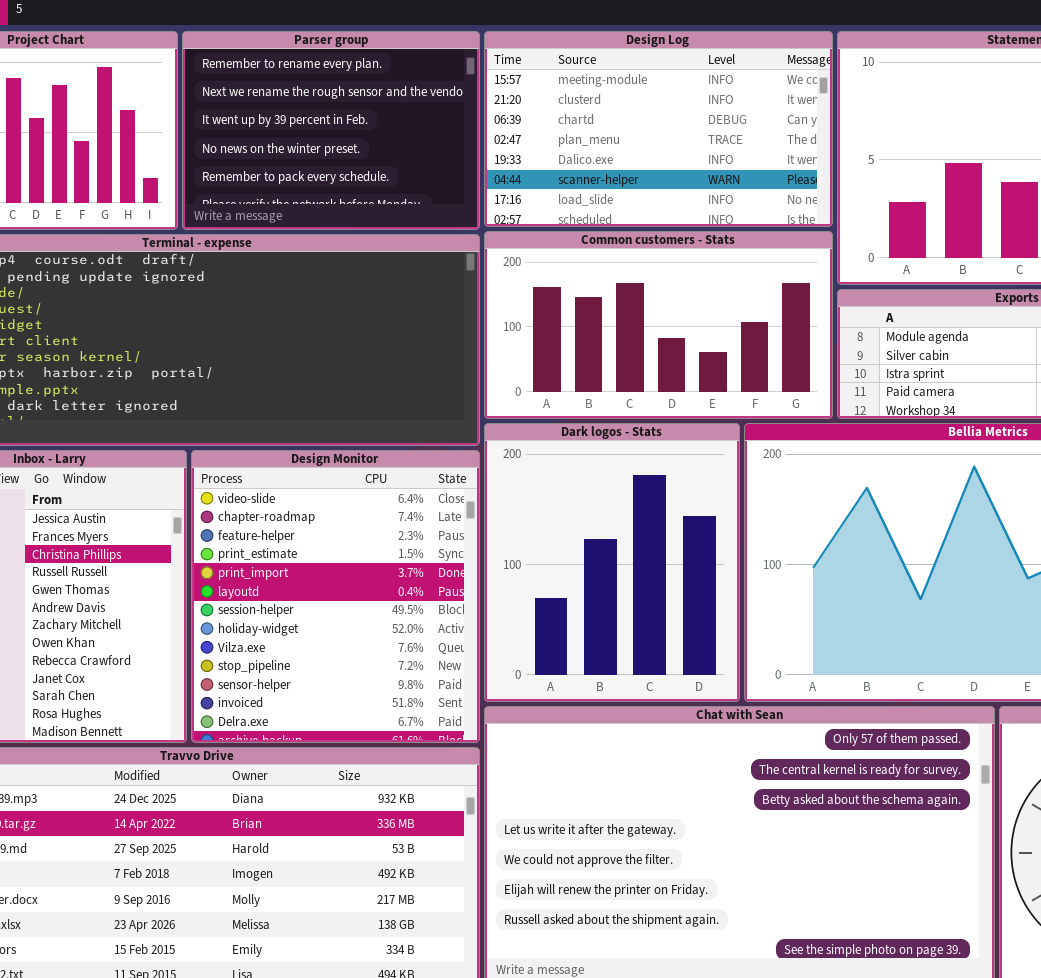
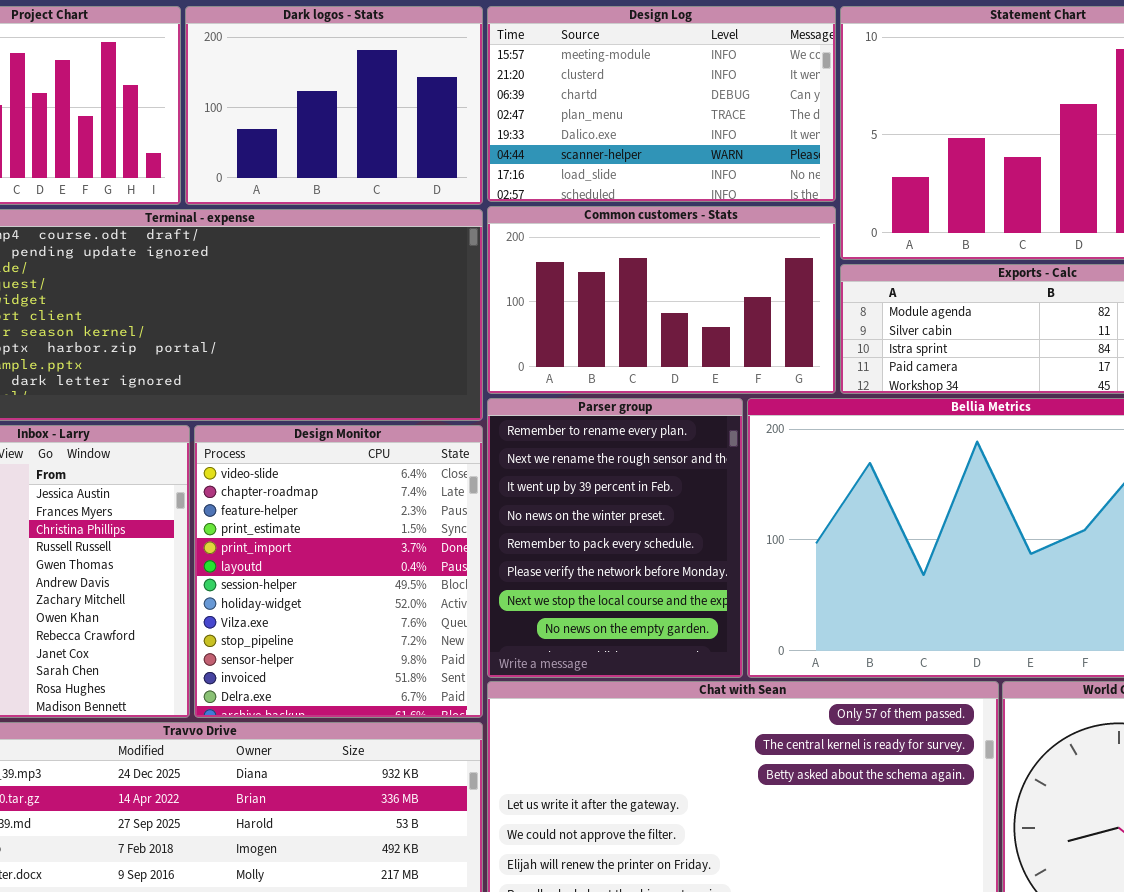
Parser group: [182,31,480,230] -> [487,398,743,678], moved, resized
Dark logos - Stats: [484,423,740,702] -> [185,6,483,205], moved, resized

